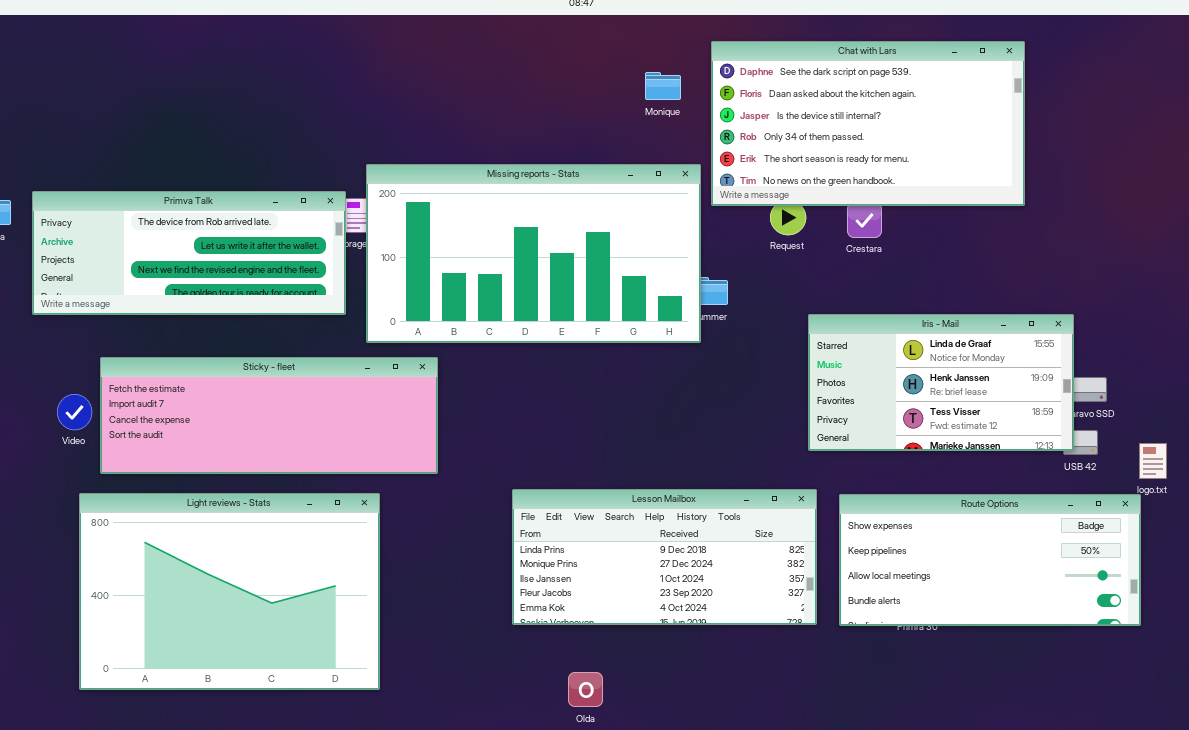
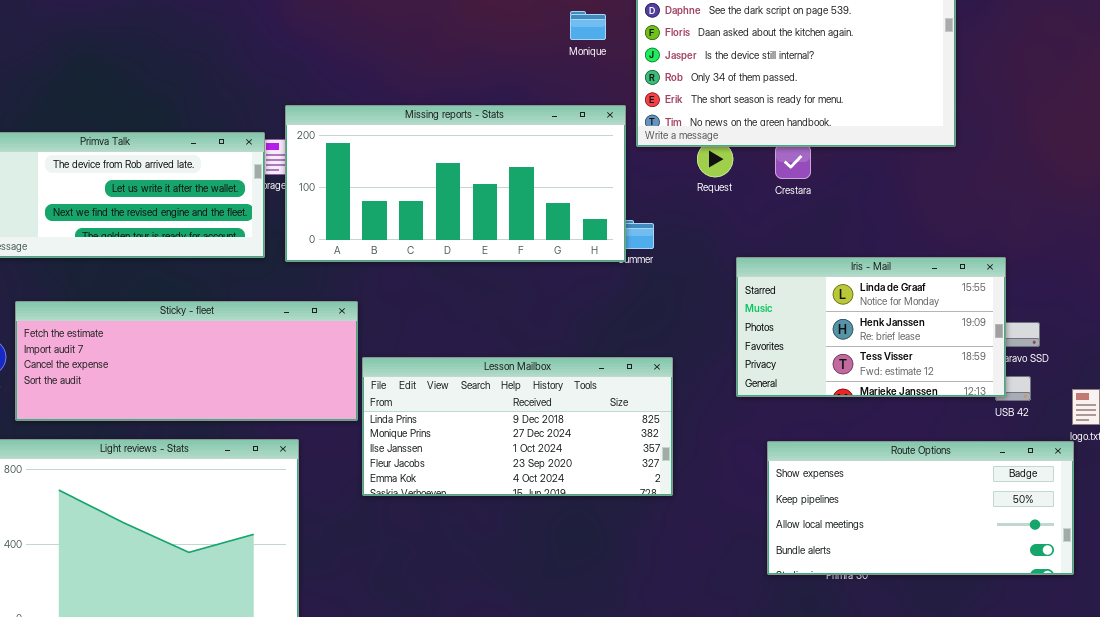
Missing reports - Stats: [366,164,701,343] -> [285,105,626,262], resized
Lesson Mailbox: [512,489,817,625] -> [362,357,673,496], moved

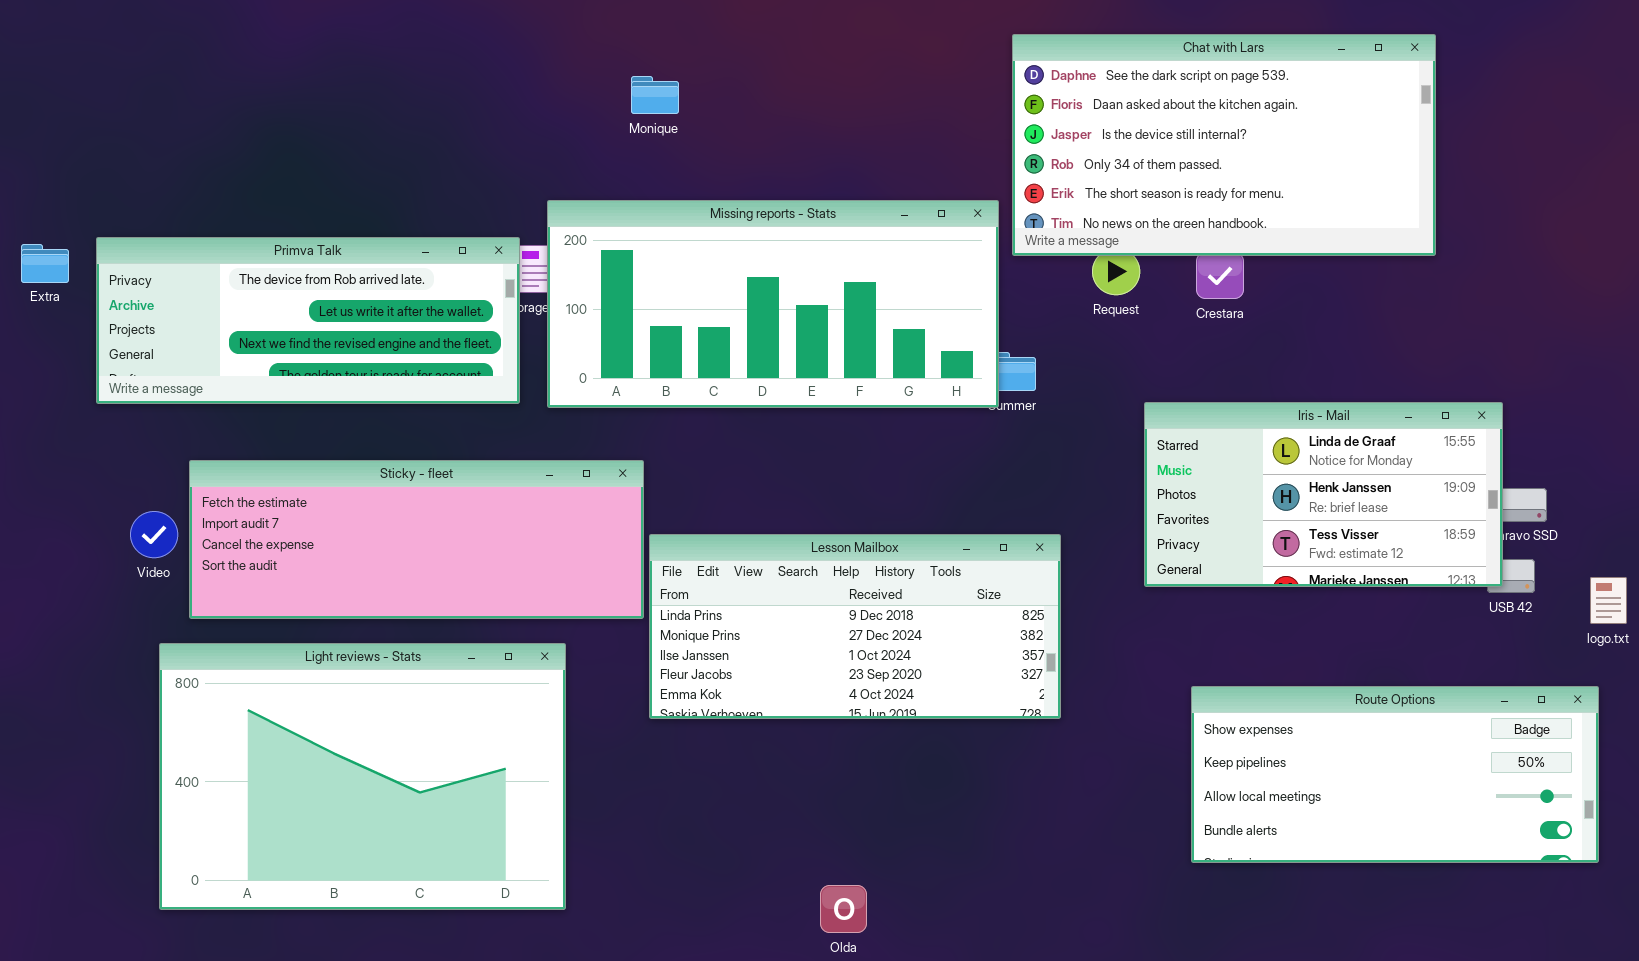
Monique: [570,11,606,40] -> [631,76,679,114], moved
Route Options: [767,441,1074,575] -> [1191,686,1599,863], moved

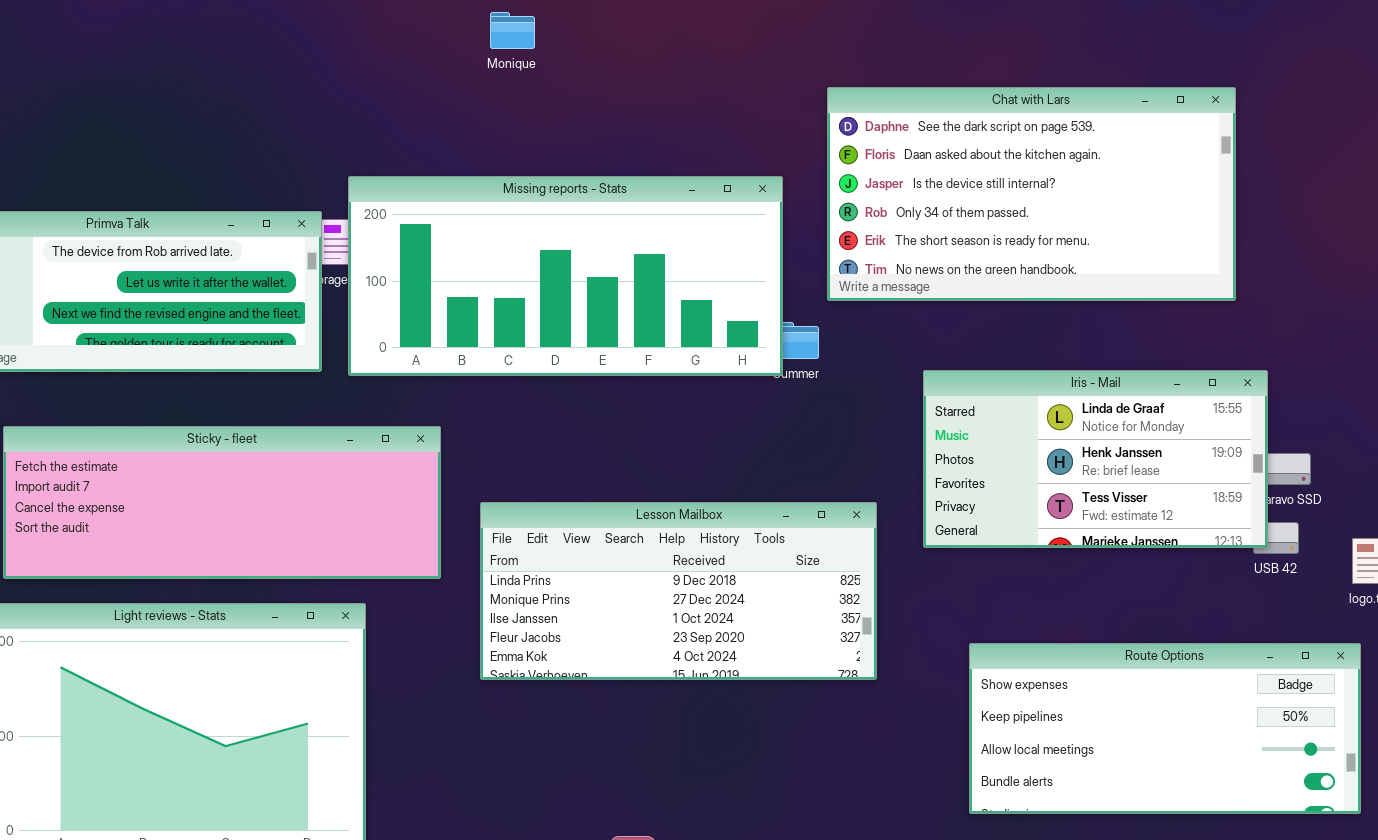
Chat with Lars: [1012,34,1436,256] -> [827,87,1236,301], moved
Monique: [631,76,679,114] -> [490,12,535,49], moved
Lesson Mailbox: [649,534,1061,719] -> [480,502,877,680], moved

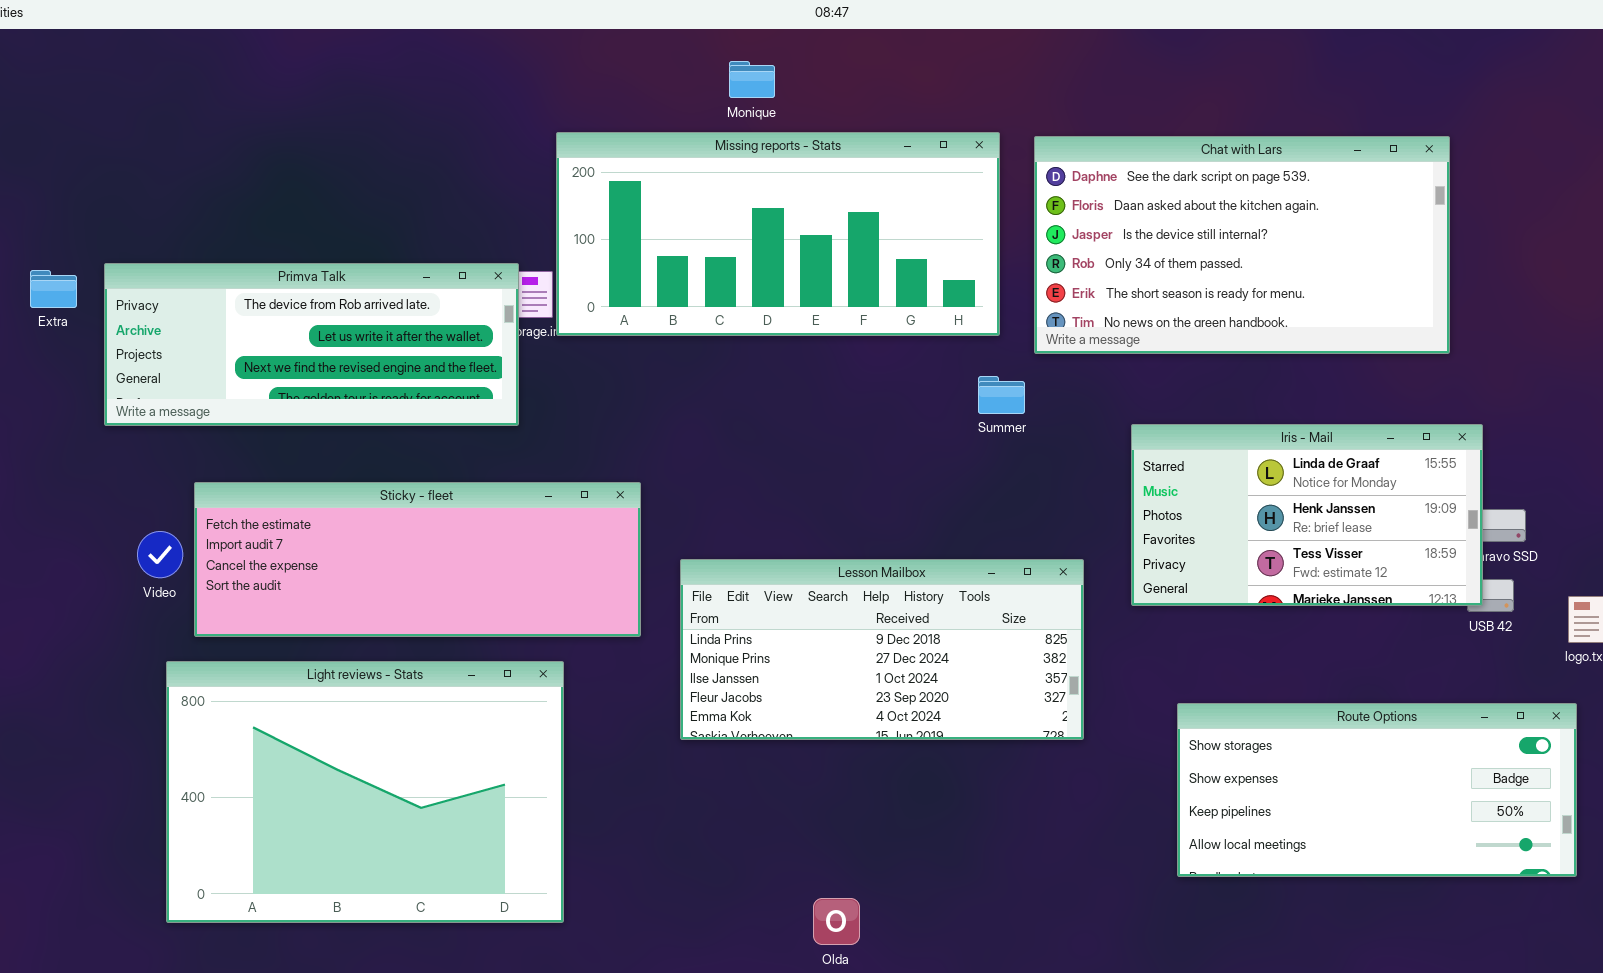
Monique: [490,12,535,49] -> [729,61,775,98], moved
Missing reports - Stats: [348,176,783,376] -> [556,132,1000,336], moved
Route Options: [969,643,1361,814] -> [1177,703,1577,877], scrolled up 1 row

